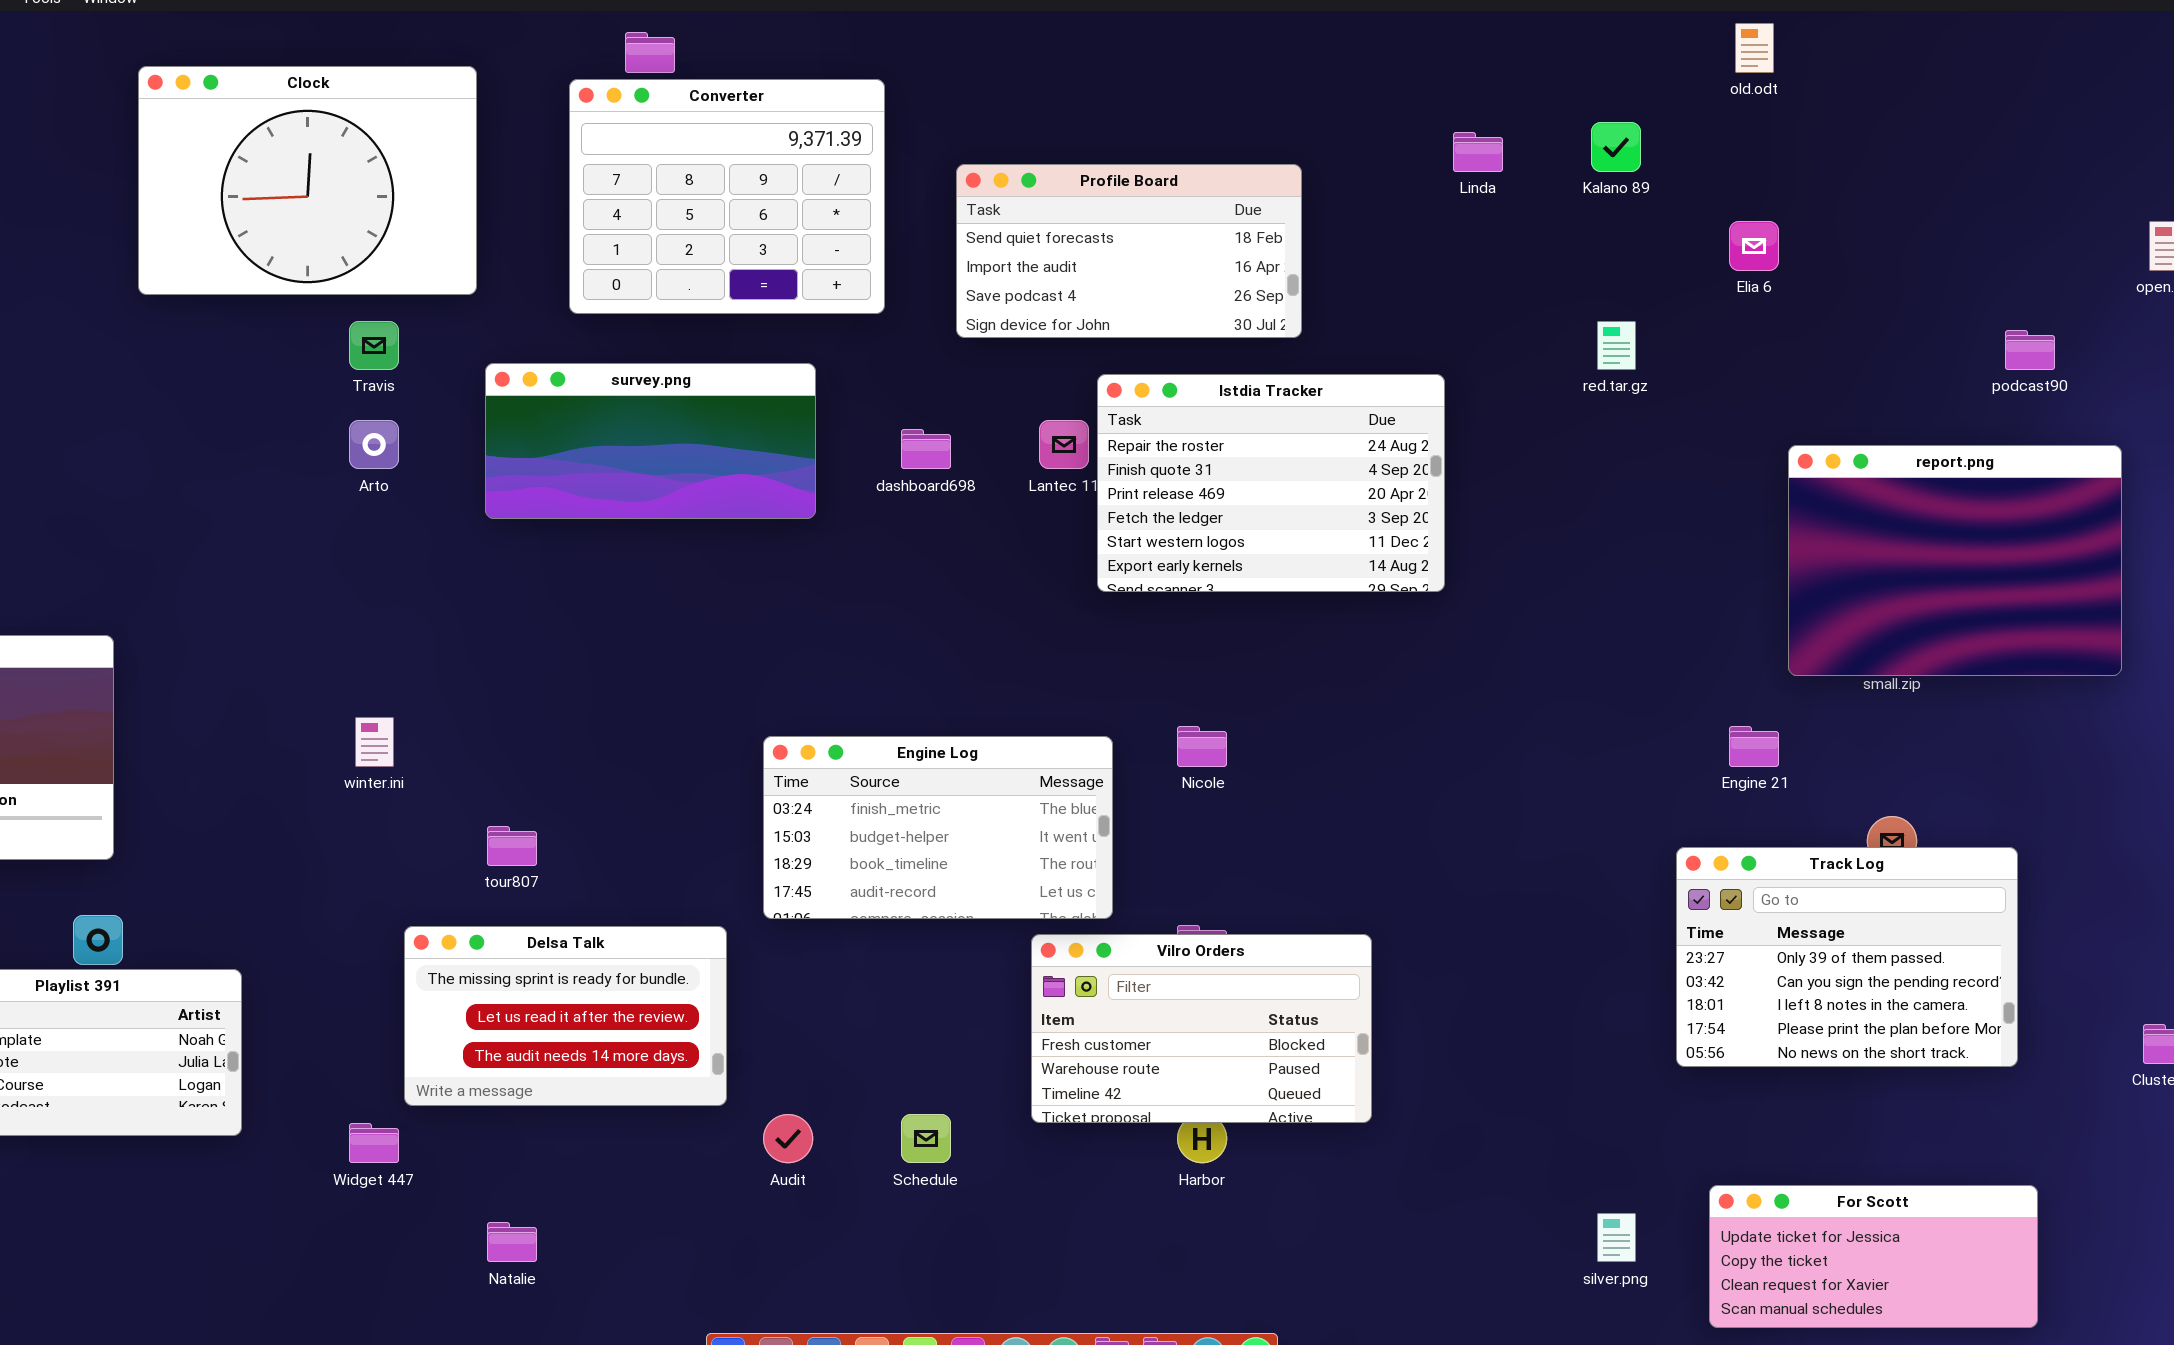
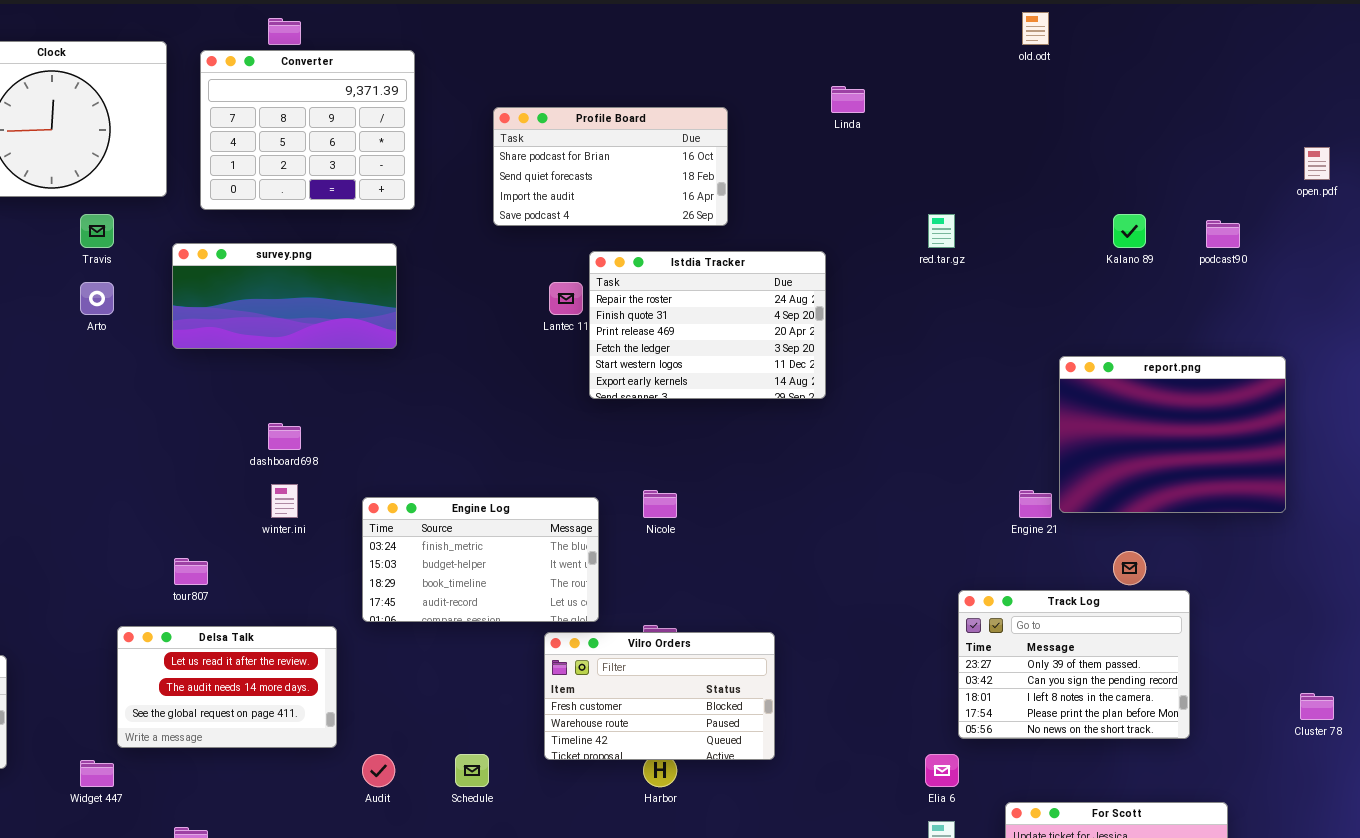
Converter: [569,79,885,314] -> [200,50,415,210], moved
Kalano 89: [1591,122,1641,172] -> [1113,214,1146,248], moved
Profile Board: [956,164,1302,338] -> [493,107,728,226], scrolled up 1 row
Elia 6: [1729,221,1779,271] -> [925,754,959,787], moved
dashboard698: [901,429,951,469] -> [268,423,301,450], moved
report.png: [1788,445,2122,676] -> [1059,356,1286,513], moved
winter.ini: [355,717,394,767] -> [271,484,298,518], moved
Track Log: [1676,847,2018,1067] -> [958,590,1190,739], moved
Delsa Talk: [404,926,727,1106] -> [117,626,337,748], scrolled down 1 row

